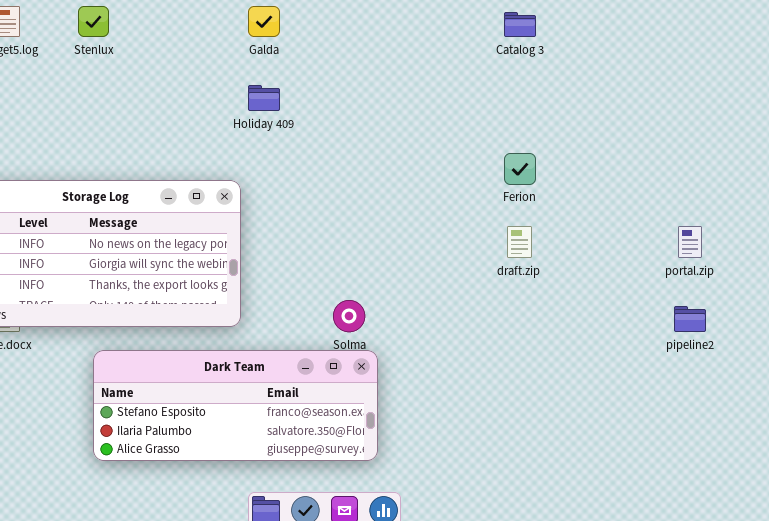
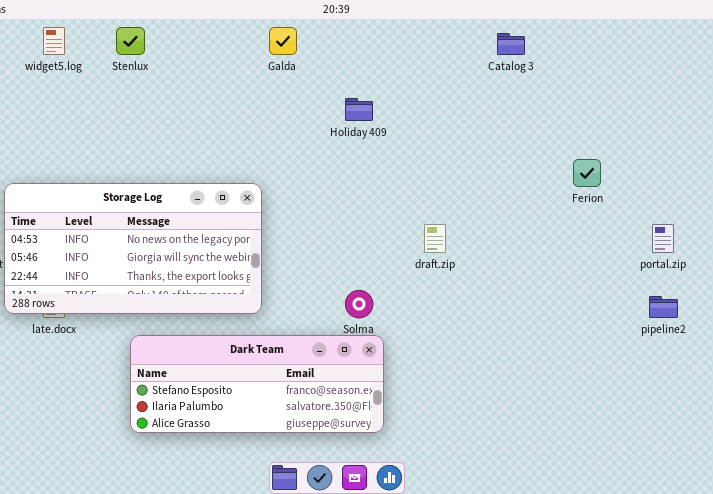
Holiday 409: [248,85,280,111] -> [345,98,373,121], moved
Ferion: [504,153,536,185] -> [573,159,601,187], moved
draft.zip: [507,226,532,258] -> [424,224,446,253], moved

